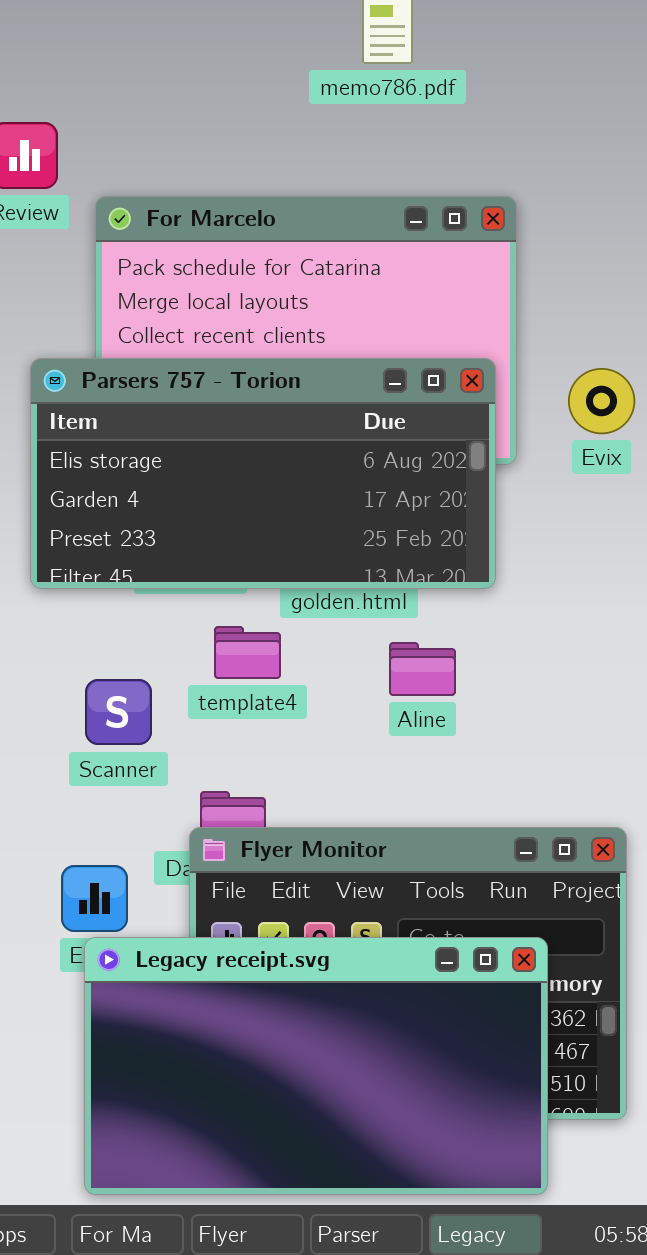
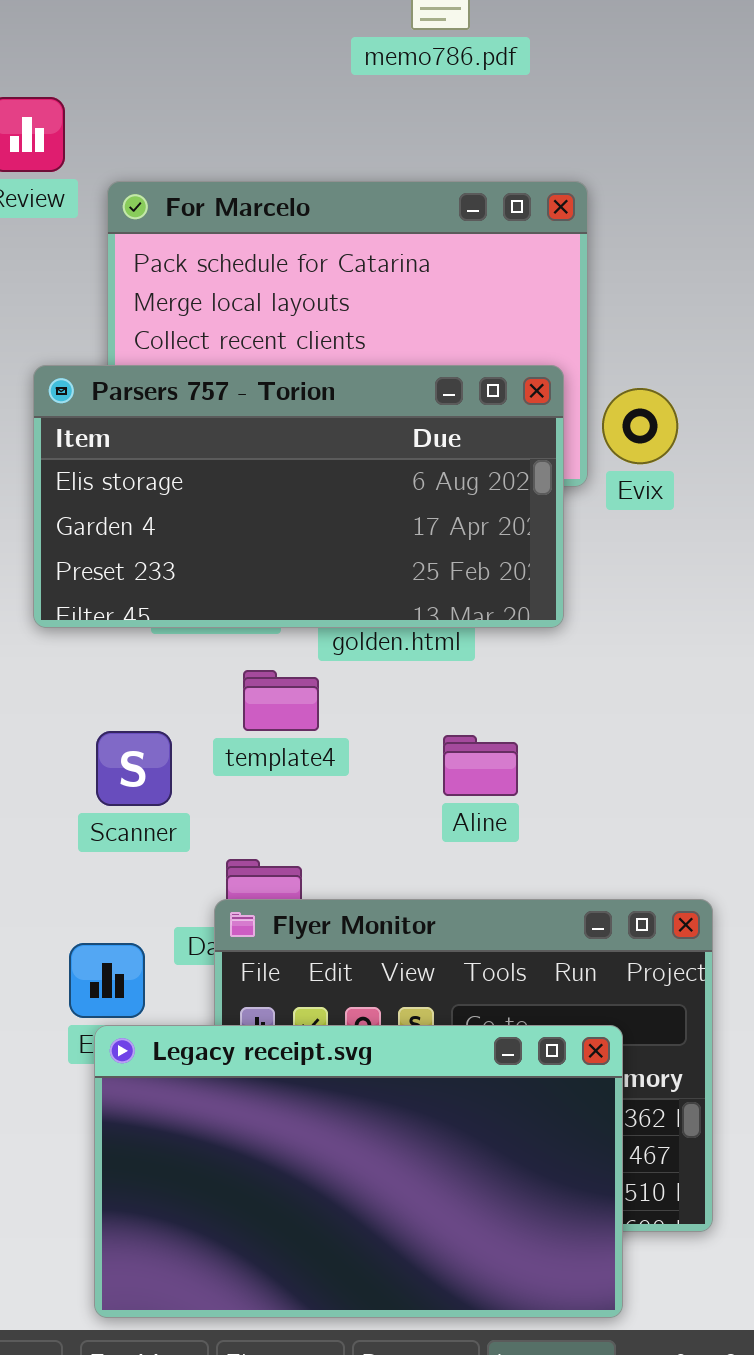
Evix: [568,368,635,434] -> [602,388,678,464], moved
Aline: [389,642,456,696] -> [443,735,518,796], moved

